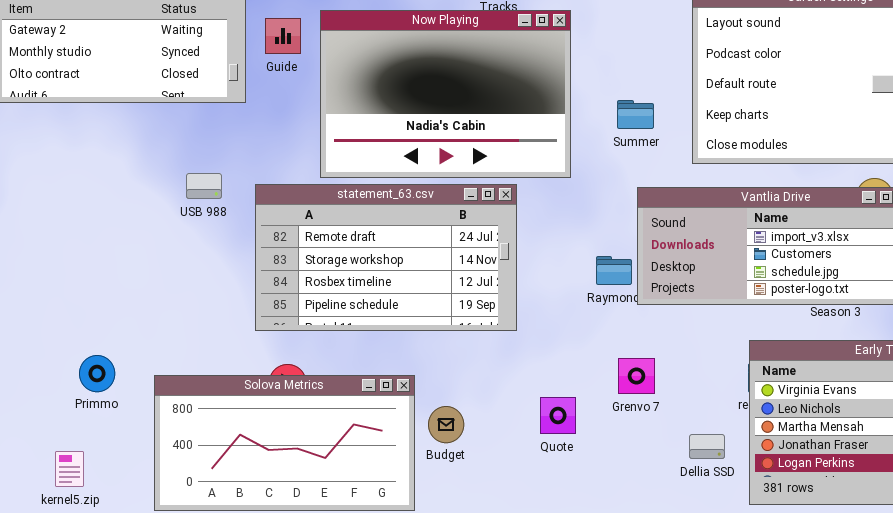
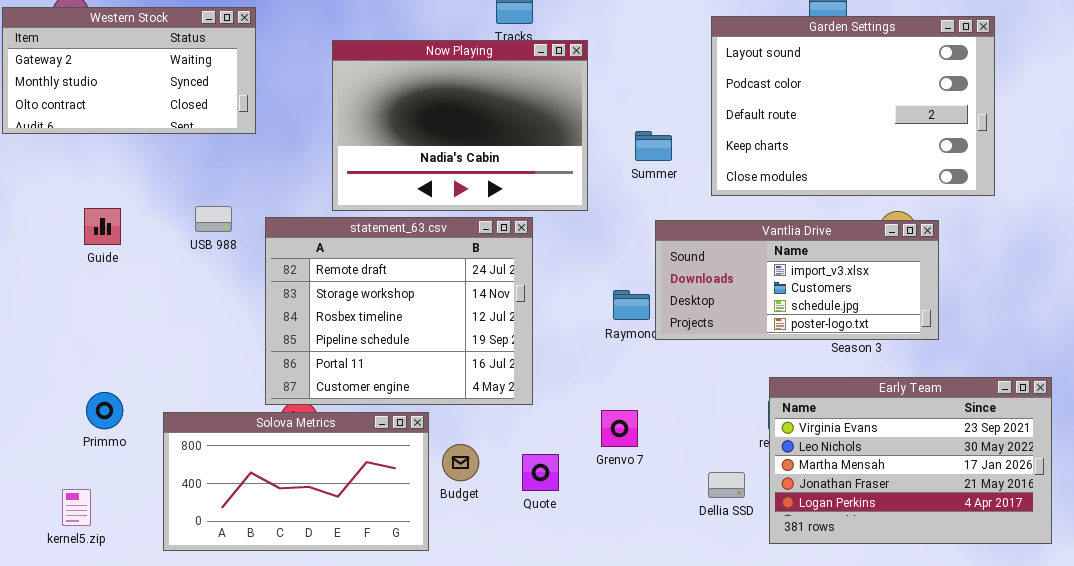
Guide: [265,18,301,54] -> [84,208,121,245], moved
statement_63.csv: [255,184,517,331] -> [265,217,533,405], resized
Grenvo 7: [618,358,655,394] -> [601,410,638,447], moved
Quote: [540,397,576,434] -> [522,454,559,491], moved

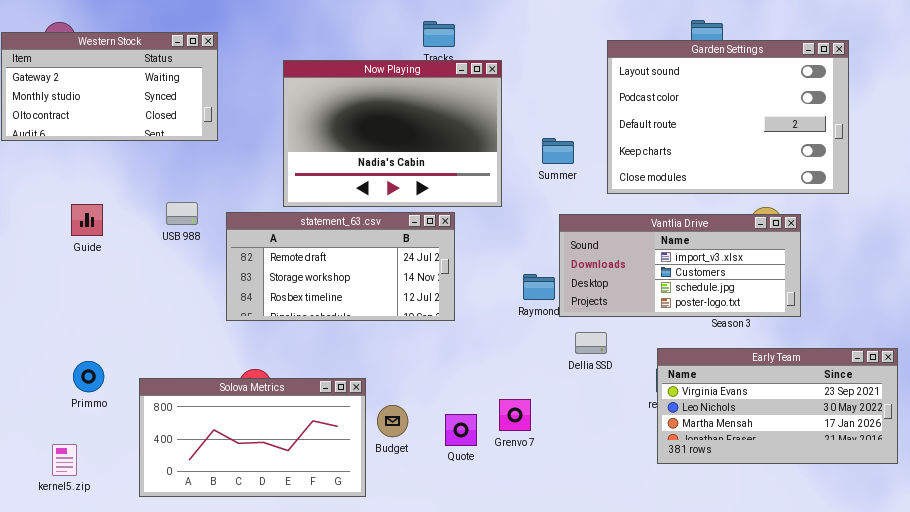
statement_63.csv: [265,217,533,405] -> [226,212,455,321], resized
Early Team: [769,377,1052,544] -> [657,348,898,464], resized
Grenvo 7: [601,410,638,447] -> [499,399,531,431], moved
Dellia SSD: [708,472,745,498] -> [575,332,607,354], moved

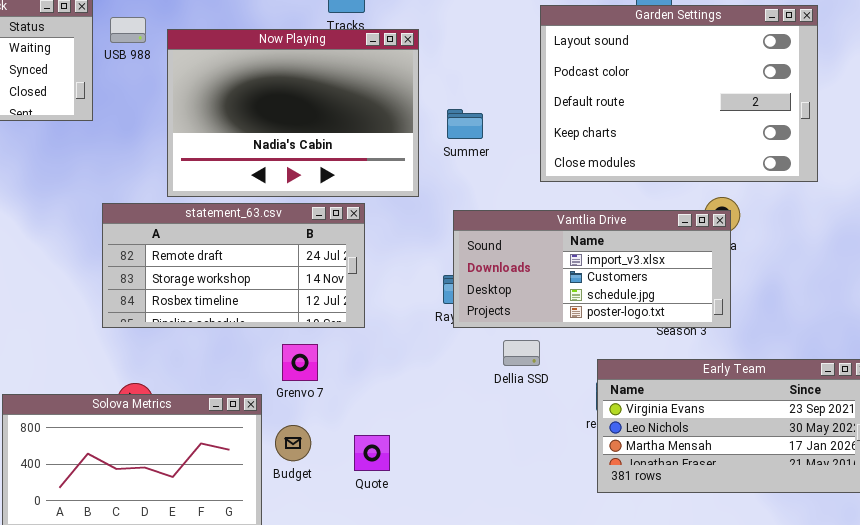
Summer: [542,138,574,164] -> [447,109,483,139], moved
USB 988: [166,202,198,225] -> [110,17,146,43], moved
Vantlia Drive: [559,214,801,317] -> [453,210,731,328], moved
Grenvo 7: [499,399,531,431] -> [282,344,318,381], moved

